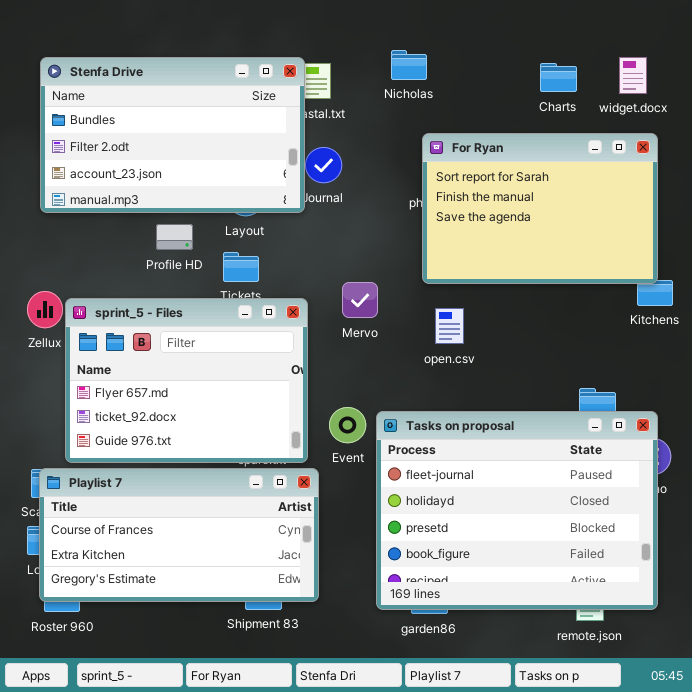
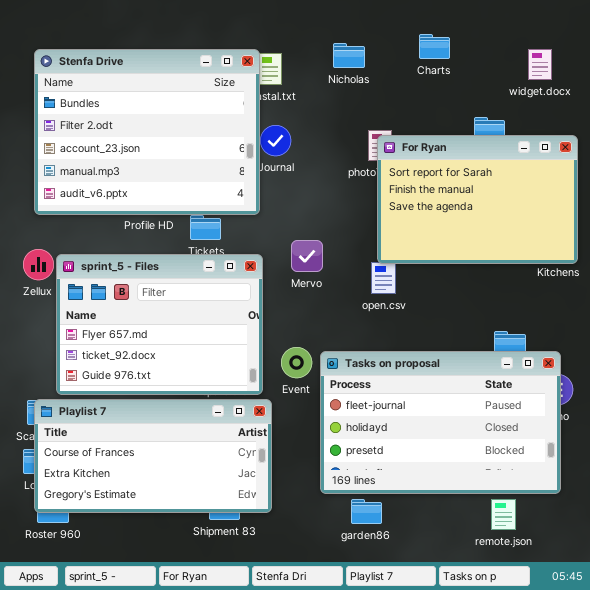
Stenfa Drive: [40,57,305,213] -> [34,49,260,215], resized
Charts: [540,63,577,92] -> [419,34,450,59], moved
For Ryan: [422,133,658,284] -> [377,135,578,264], moved
Tasks on proposal: [376,411,658,610] -> [320,351,561,494], resized

